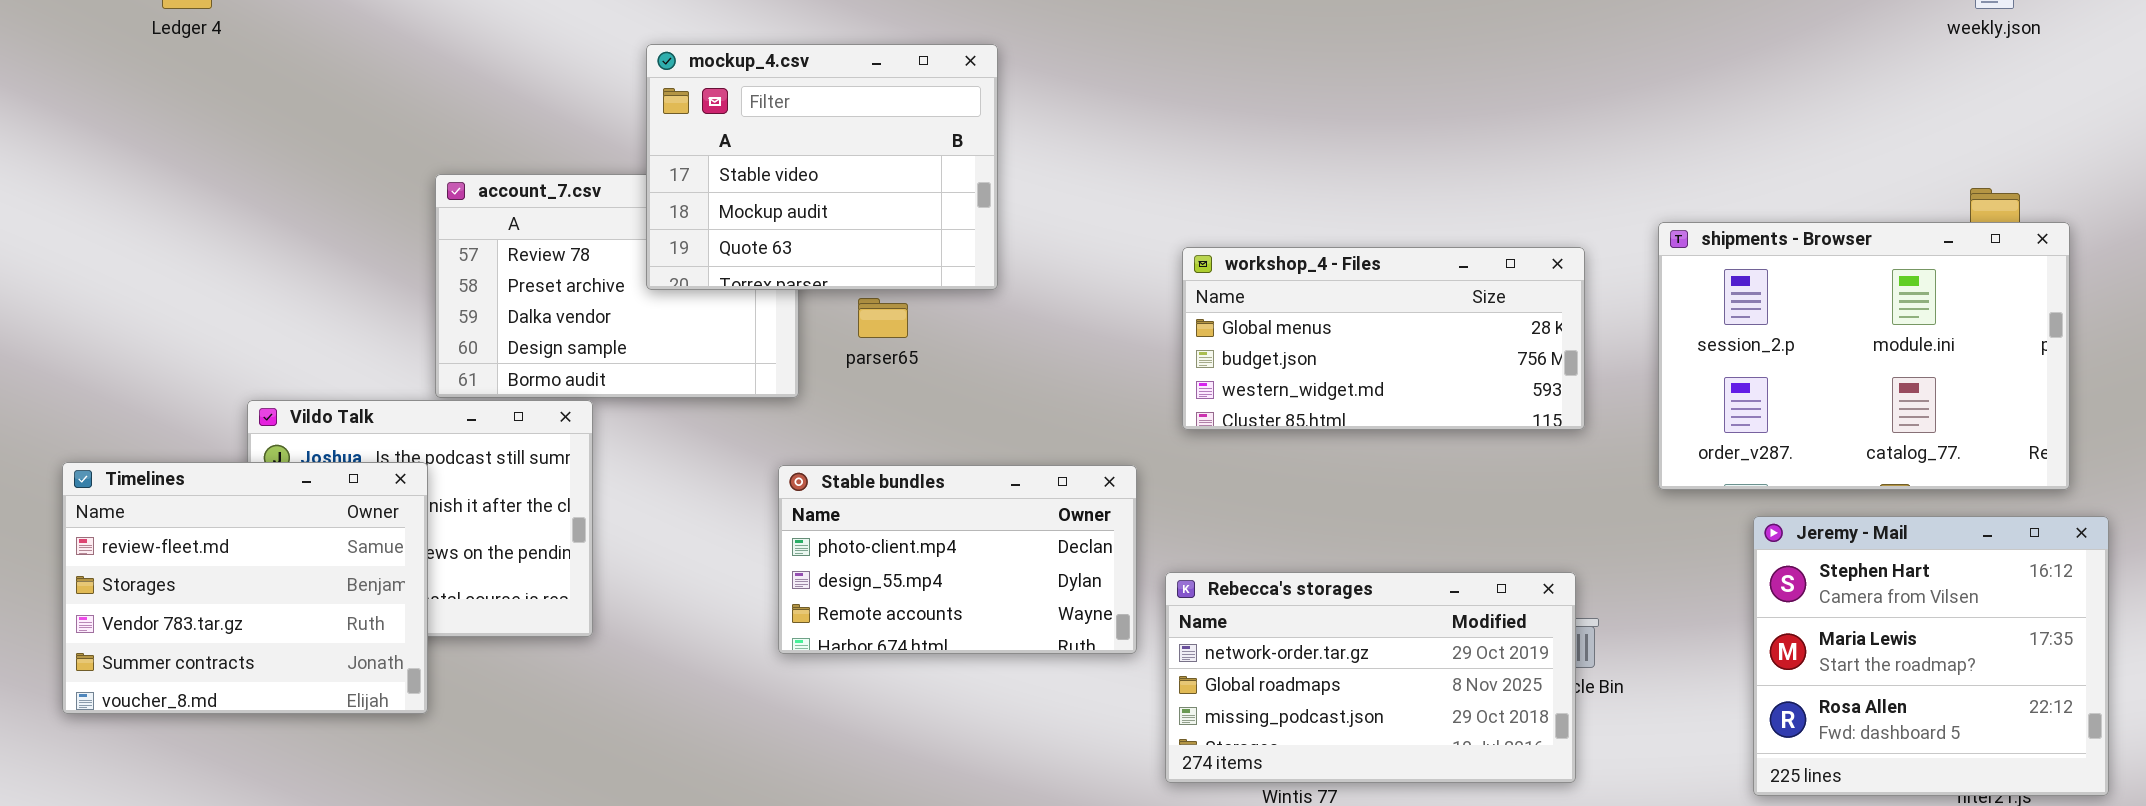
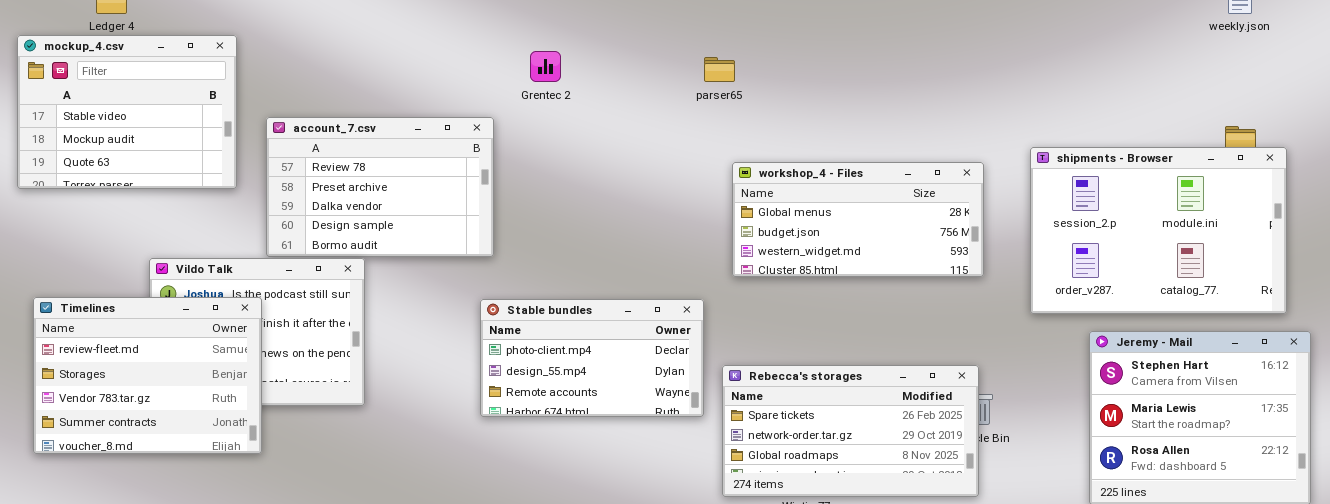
mockup_4.csv: [646,44,998,290] -> [17,35,237,189], moved
parser65: [858,298,908,338] -> [704,57,735,82], moved
Rebecca's storages: [1165,572,1576,783] -> [722,365,979,497], scrolled up 1 row

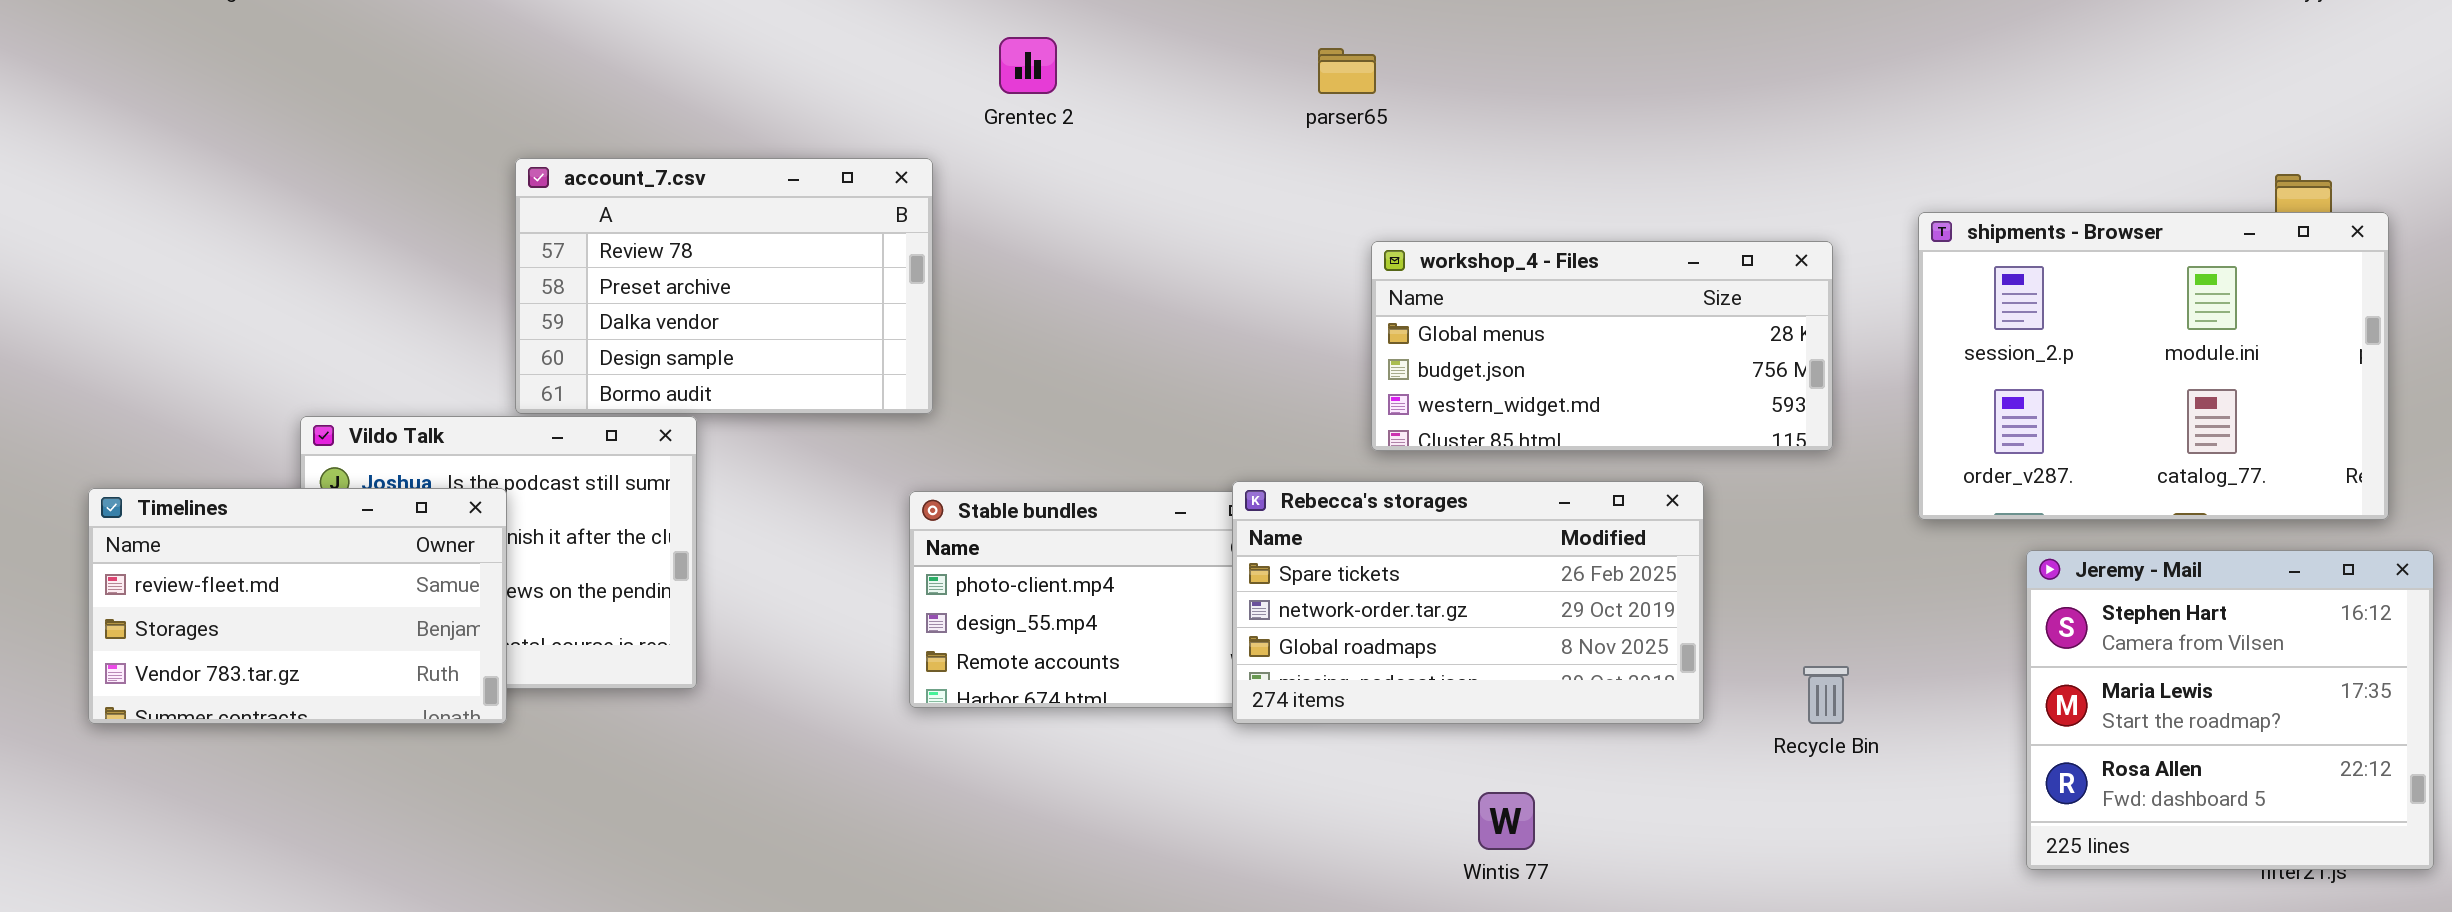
mockup_4.csv: [17,35,237,189] -> none, closed
Timelines: [33,297,262,454] -> [88,488,507,724], resized
Rebecca's storages: [722,365,979,497] -> [1232,481,1704,724], moved

